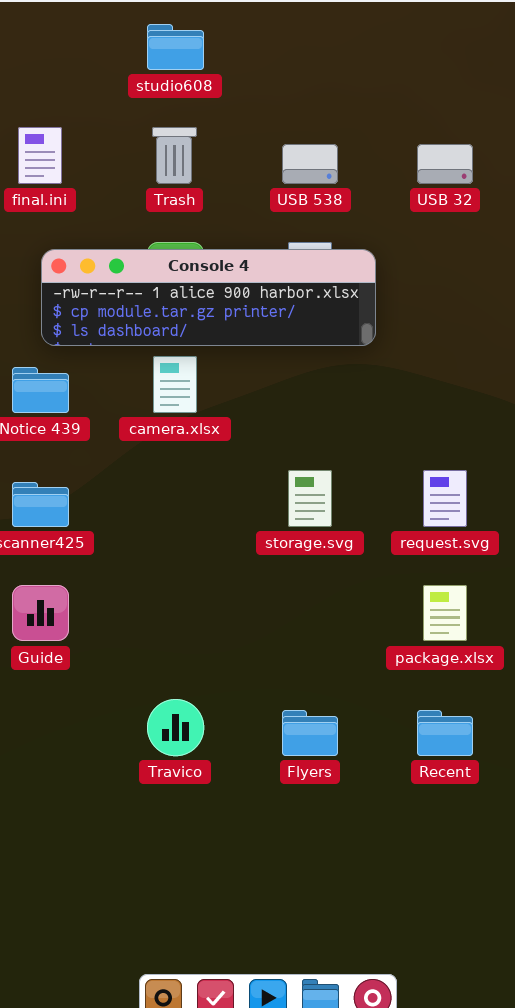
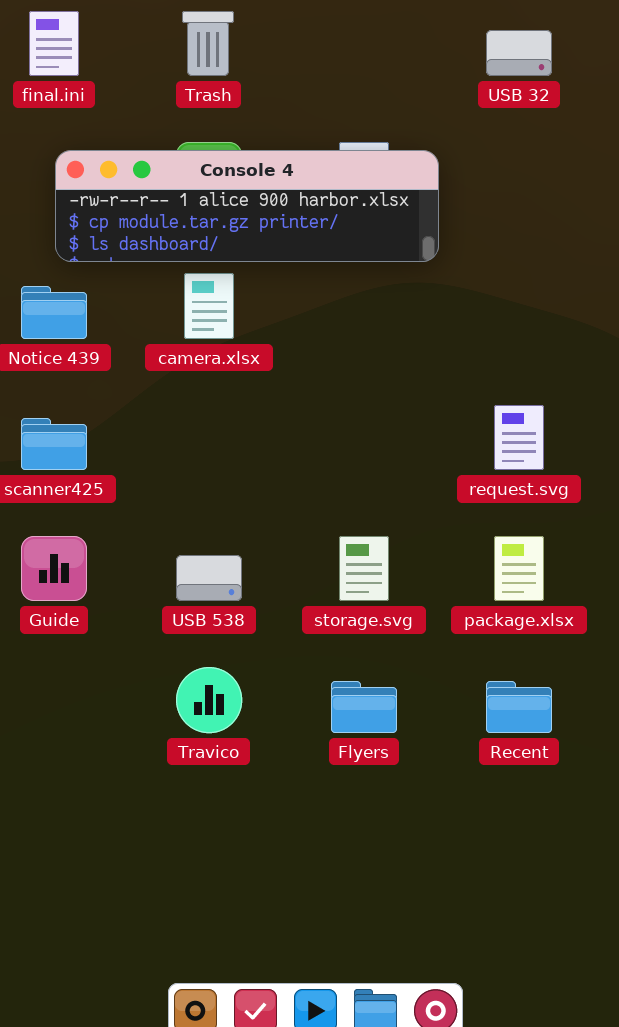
USB 538: [282,144,338,184] -> [176,555,242,601], moved
storage.svg: [288,470,332,527] -> [339,536,389,601], moved

